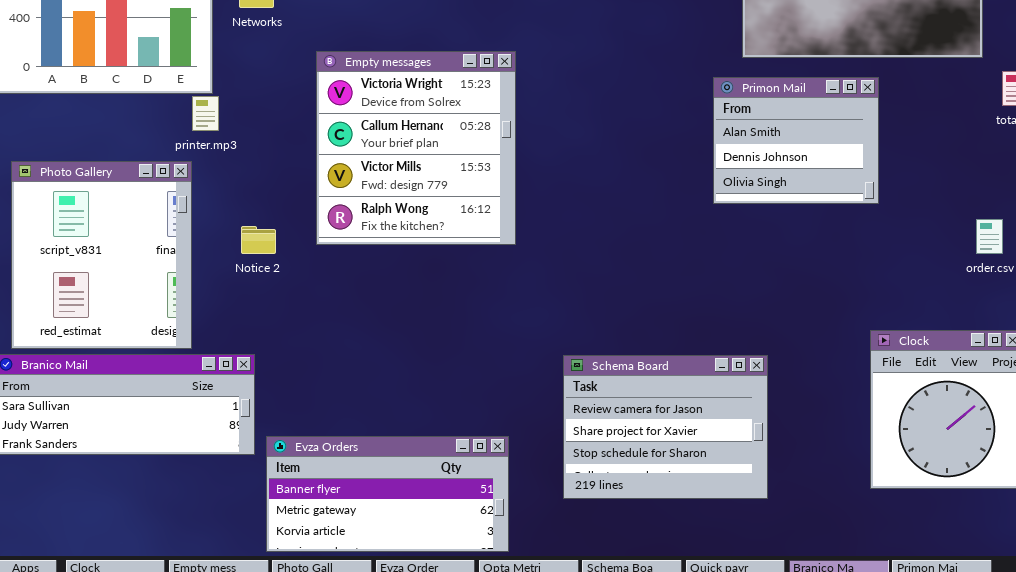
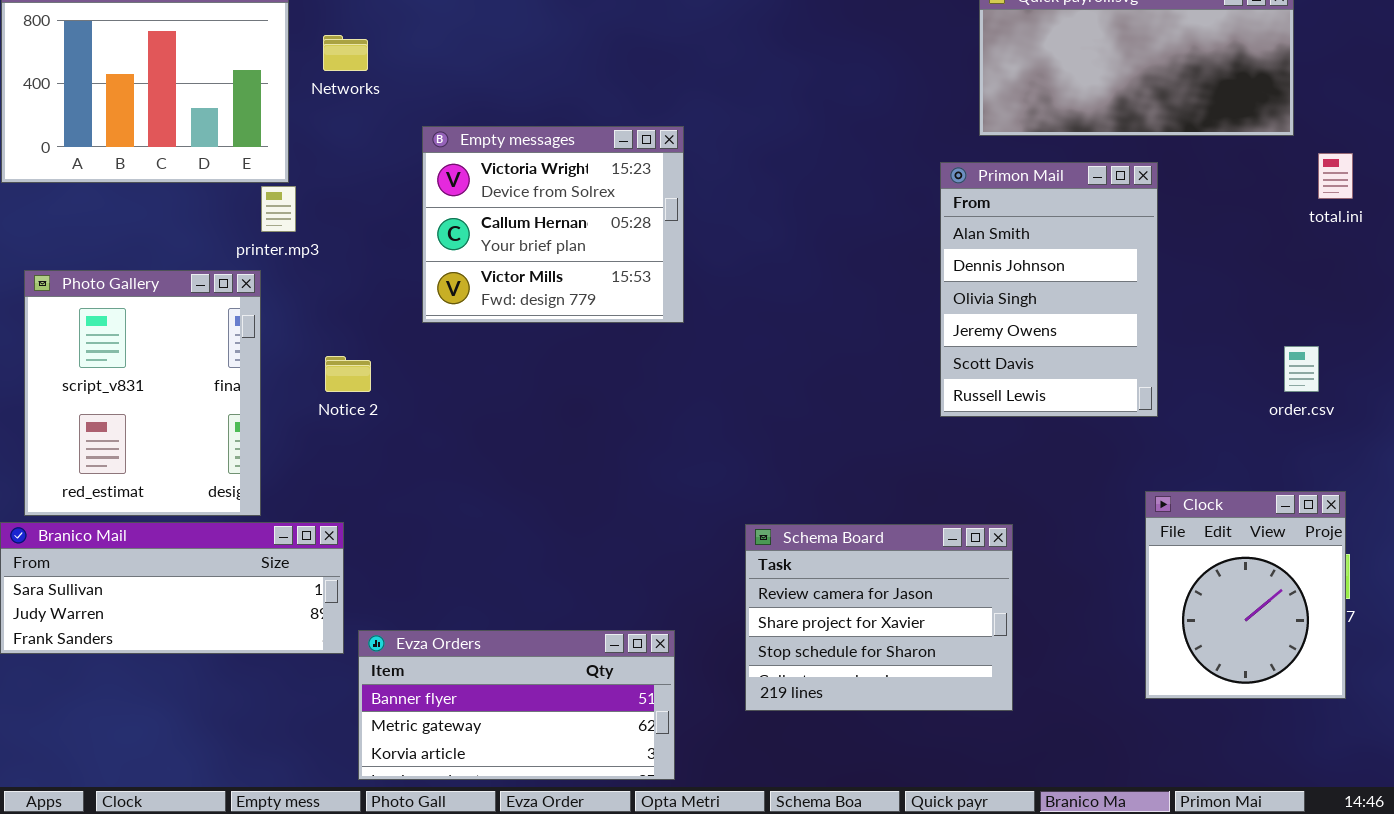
Empty messages: [316,51,516,245] -> [422,126,684,323], resized
Primon Mail: [713,77,879,204] -> [940,162,1158,417], resized

